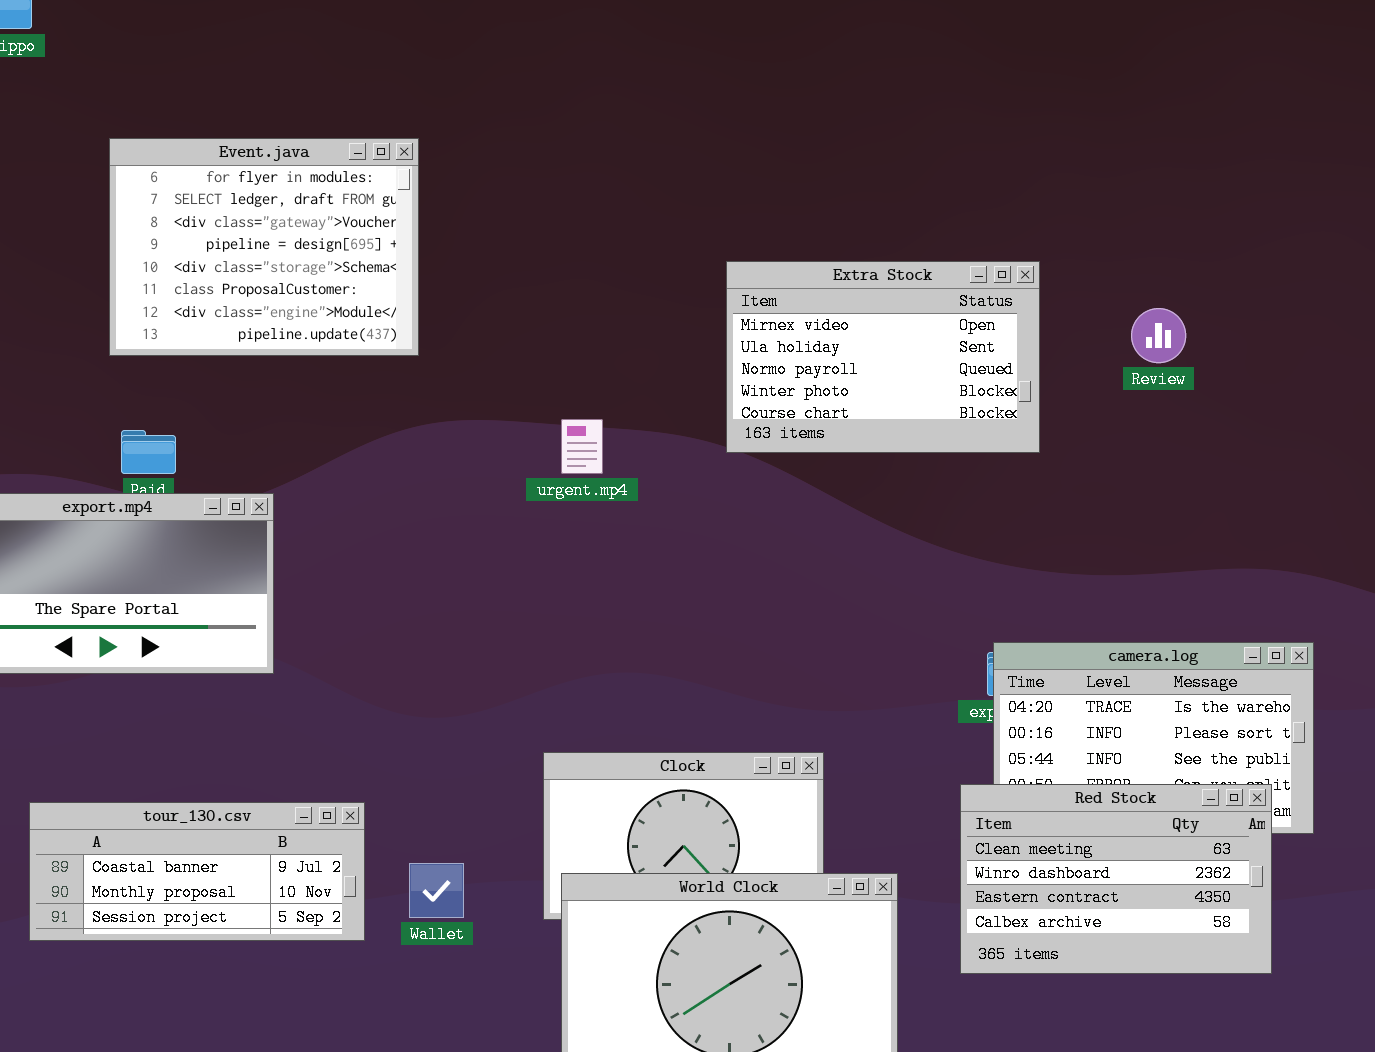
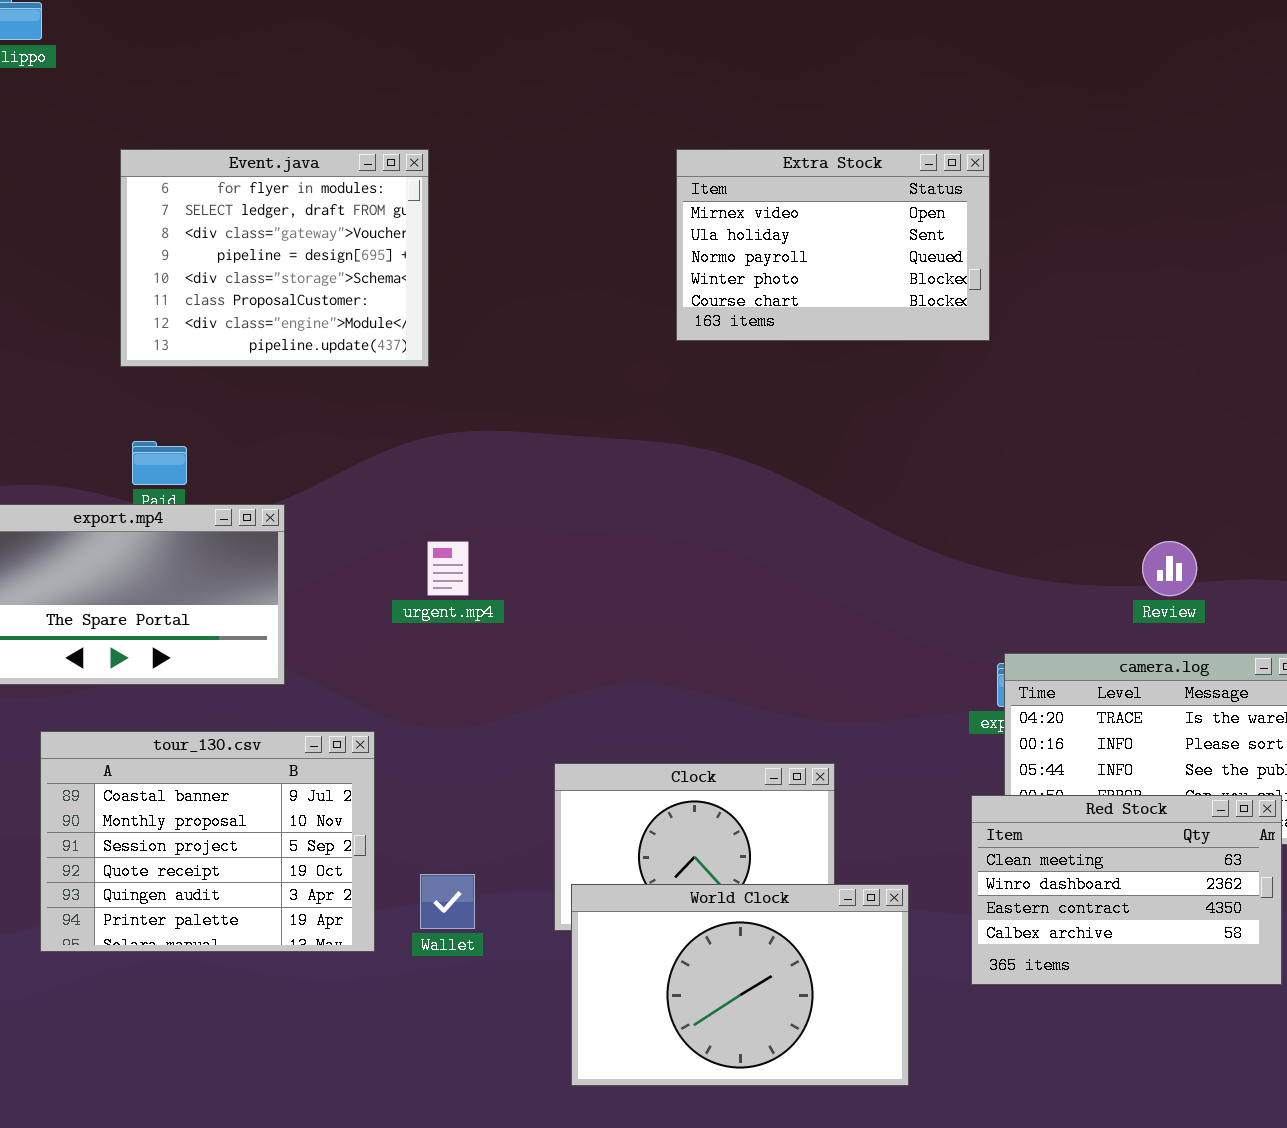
Extra Stock: [726,261,1040,453] -> [676,149,990,341], moved
Review: [1131,308,1186,363] -> [1142,541,1197,596], moved
urgent.mp4: [561,419,603,474] -> [427,541,469,596], moved
tour_130.csv: [29,802,365,941] -> [40,731,375,952], resized

